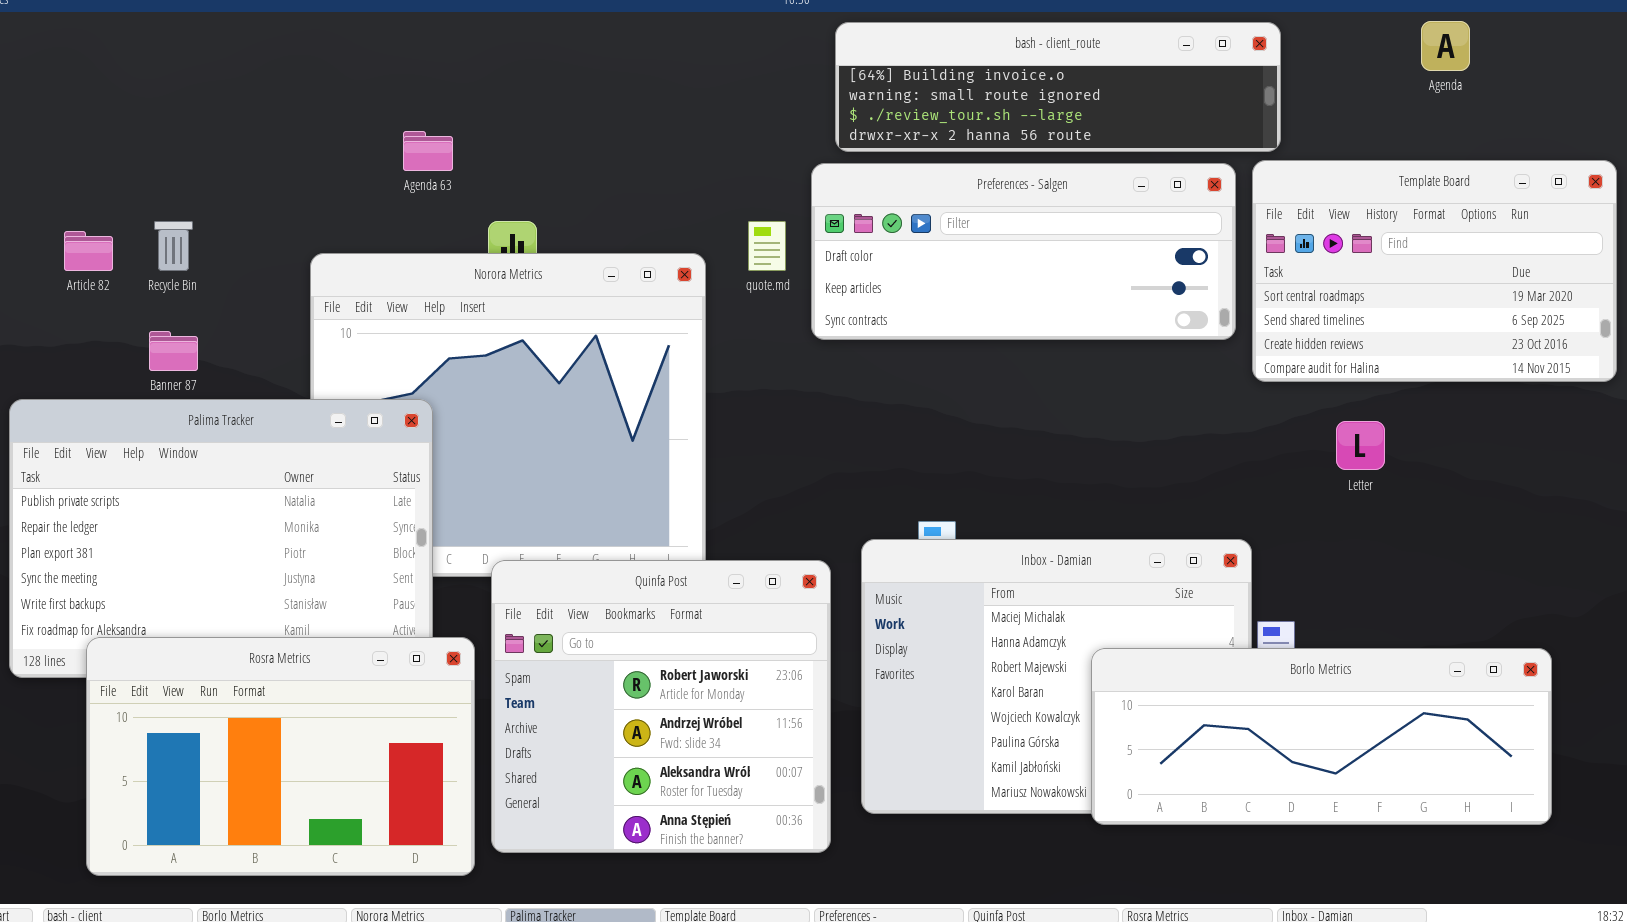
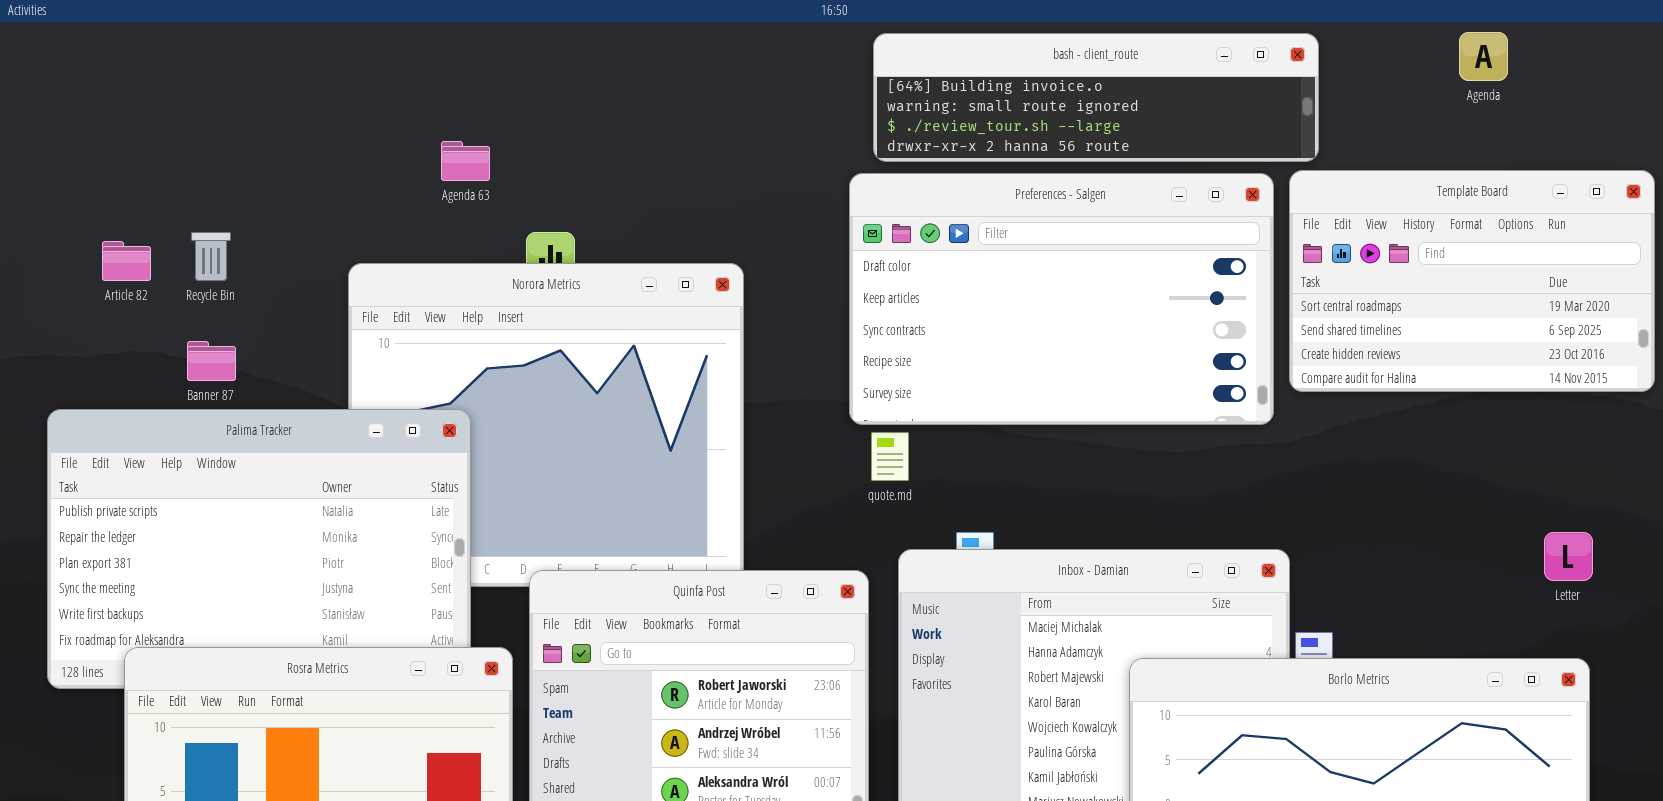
Preferences - Salgen: [811,163,1236,340] -> [849,173,1274,425], resized
quote.md: [748,221,786,271] -> [871,432,909,481], moved
Letter: [1336,421,1385,470] -> [1544,532,1593,581], moved

